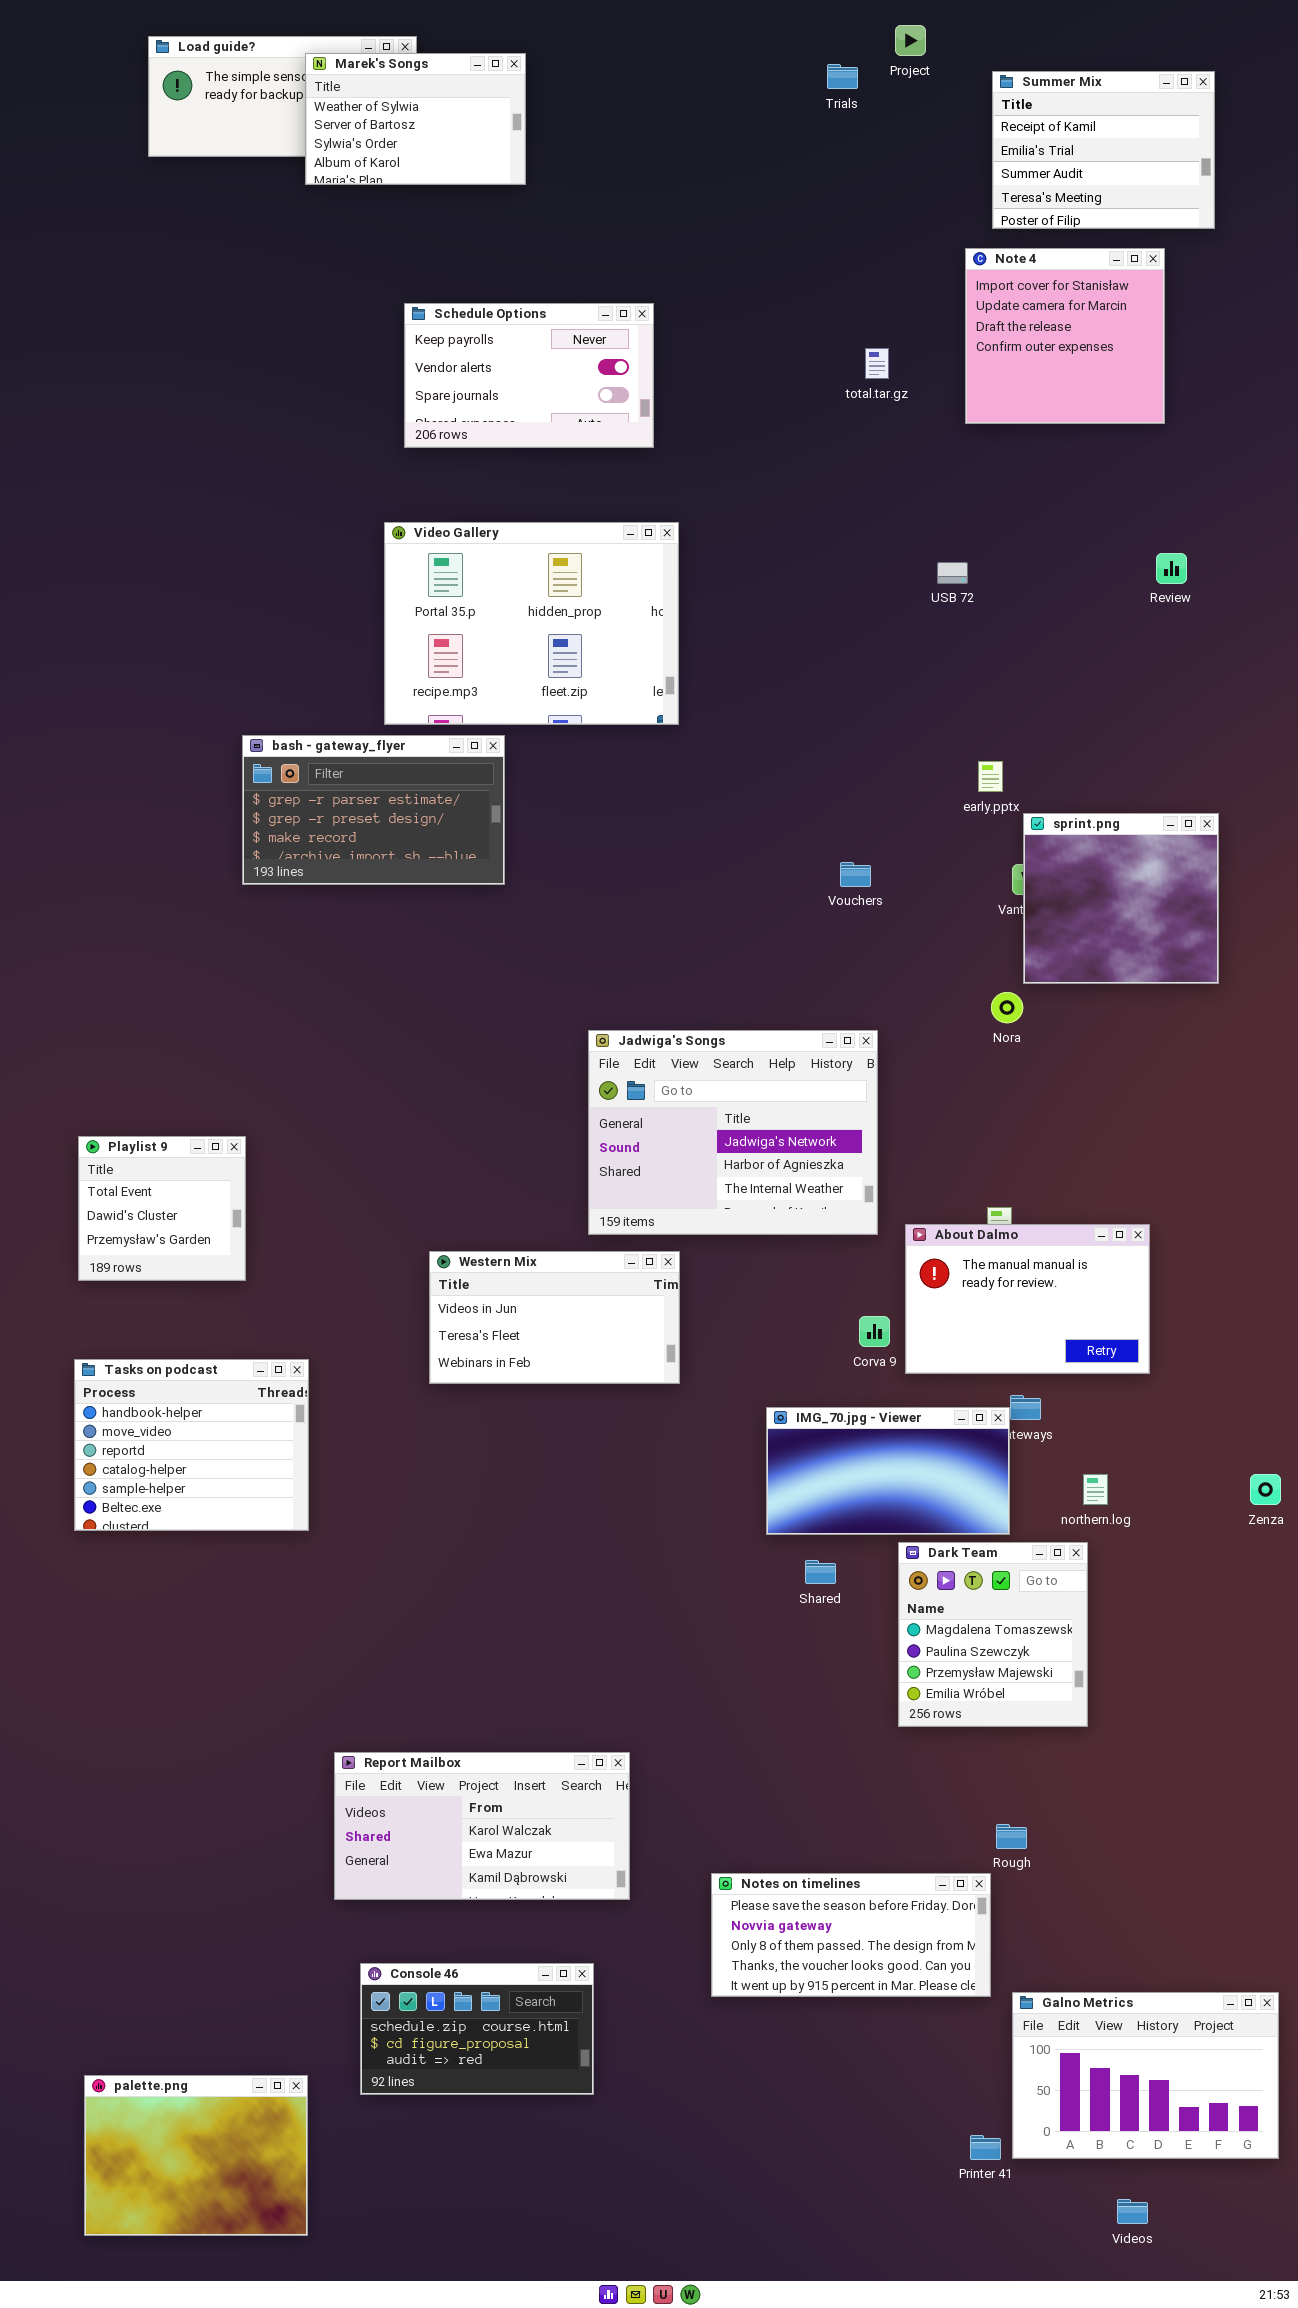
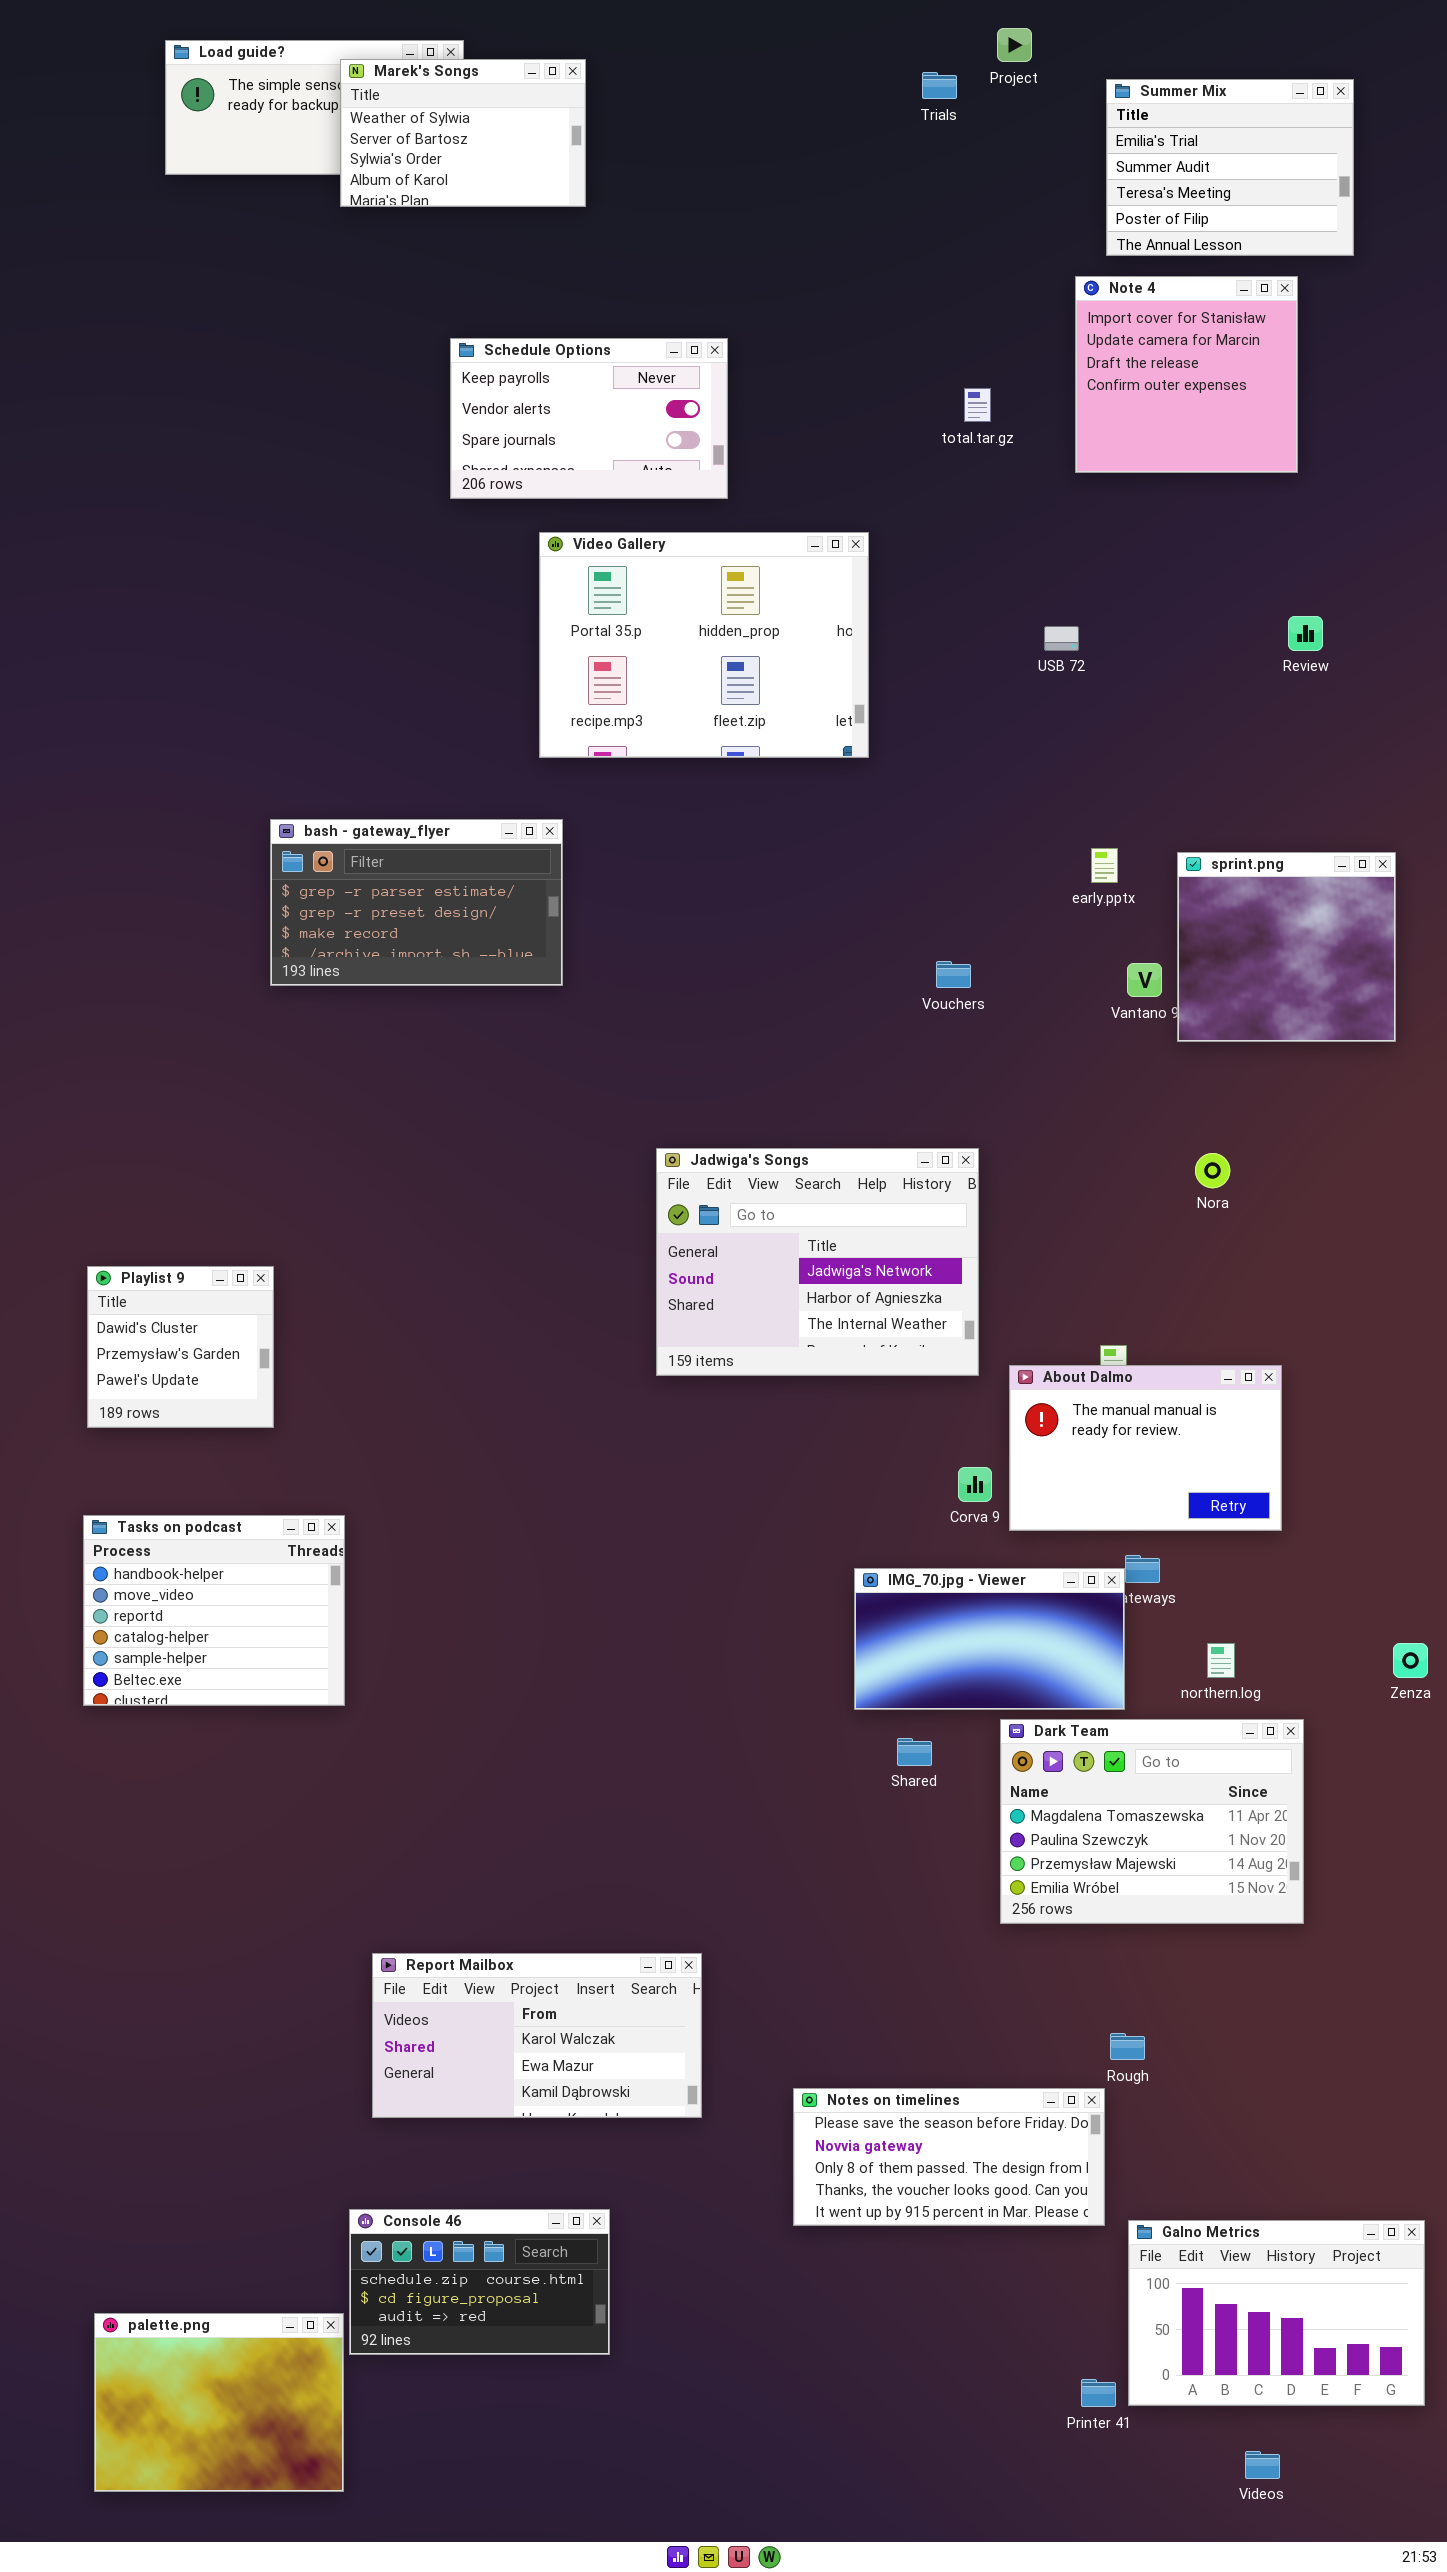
Summer Mix: [992,71,1215,229] -> [1106,79,1354,256], scrolled down 1 row
Video Gallery: [384,522,679,725] -> [539,532,869,758], moved
sprint.png: [1023,813,1219,984] -> [1177,852,1396,1042], moved
Nora: [991,992,1023,1023] -> [1195,1153,1230,1188], moved
Playlist 9: [78,1136,246,1281] -> [87,1266,274,1428], scrolled down 1 row
Western Mix: [429,1251,680,1384] -> none, closed
Dark Team: [898,1542,1088,1727] -> [1000,1719,1304,1924], resized
Console 46: [360,1963,594,2095] -> [349,2209,610,2355], moved

